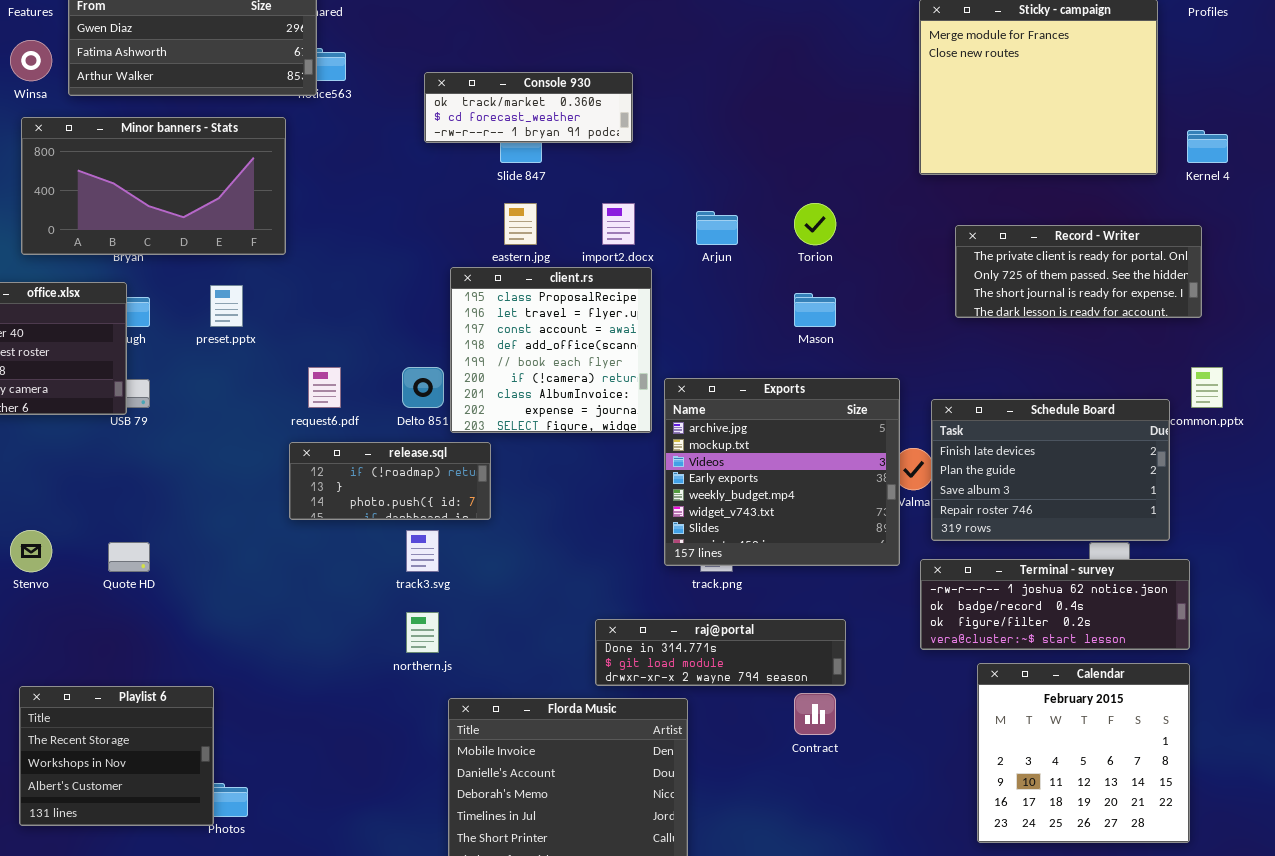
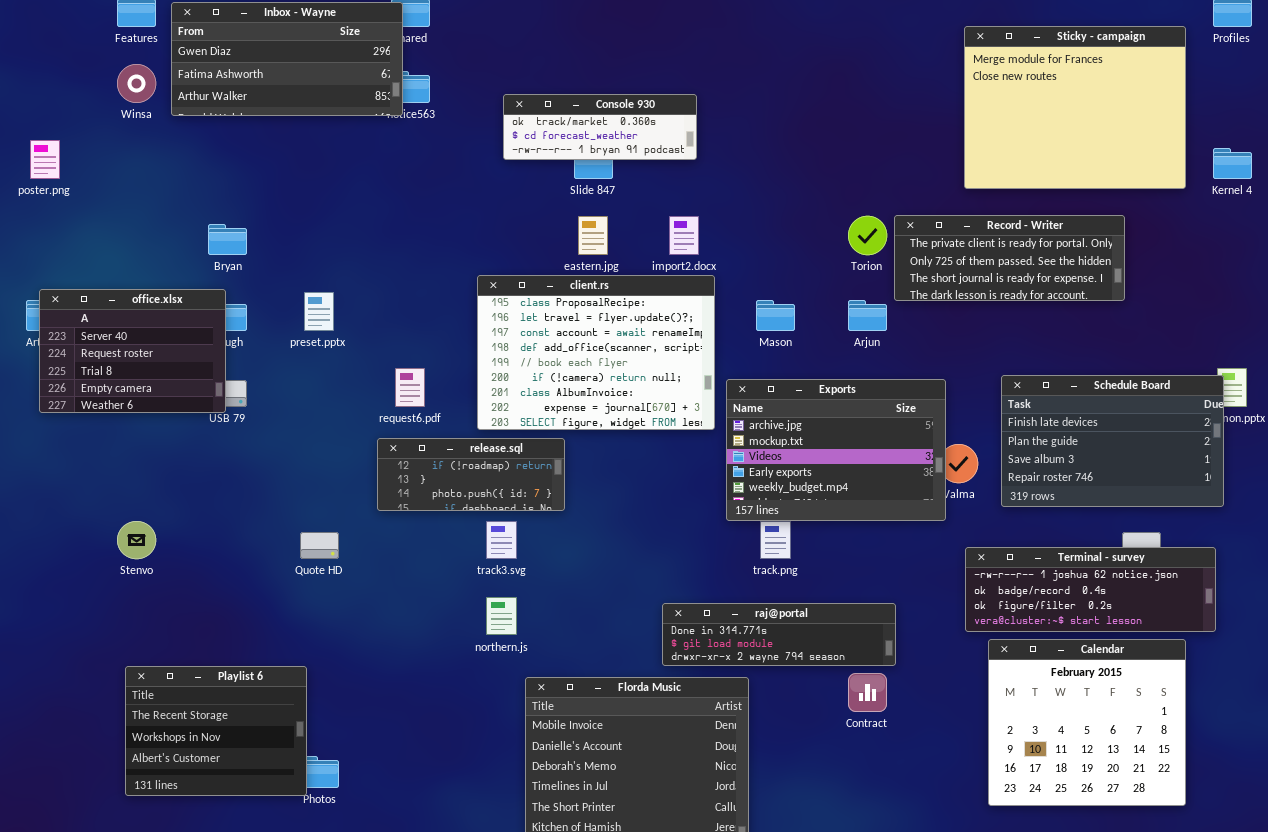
Minor banners - Stats: [21,117,286,255] -> none, closed
Arjun: [696,211,738,245] -> [848,300,887,331], moved
Record - Writer: [955,225,1202,318] -> [894,215,1125,301], moved
client.rs: [450,267,652,433] -> [477,275,715,430], resized
Mason: [794,293,836,327] -> [756,300,795,331], moved
Exports: [664,378,900,566] -> [726,379,946,521], resized
Schedule Board: [931,399,1170,541] -> [1001,375,1224,507], moved
Quote HD: [108,542,150,572] -> [300,532,339,559], moved
Calendar: [977,663,1190,843] -> [988,639,1186,806], moved

